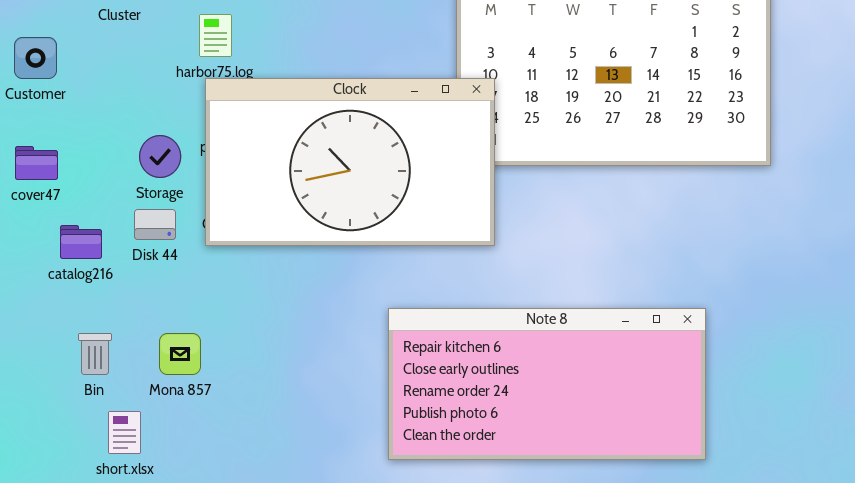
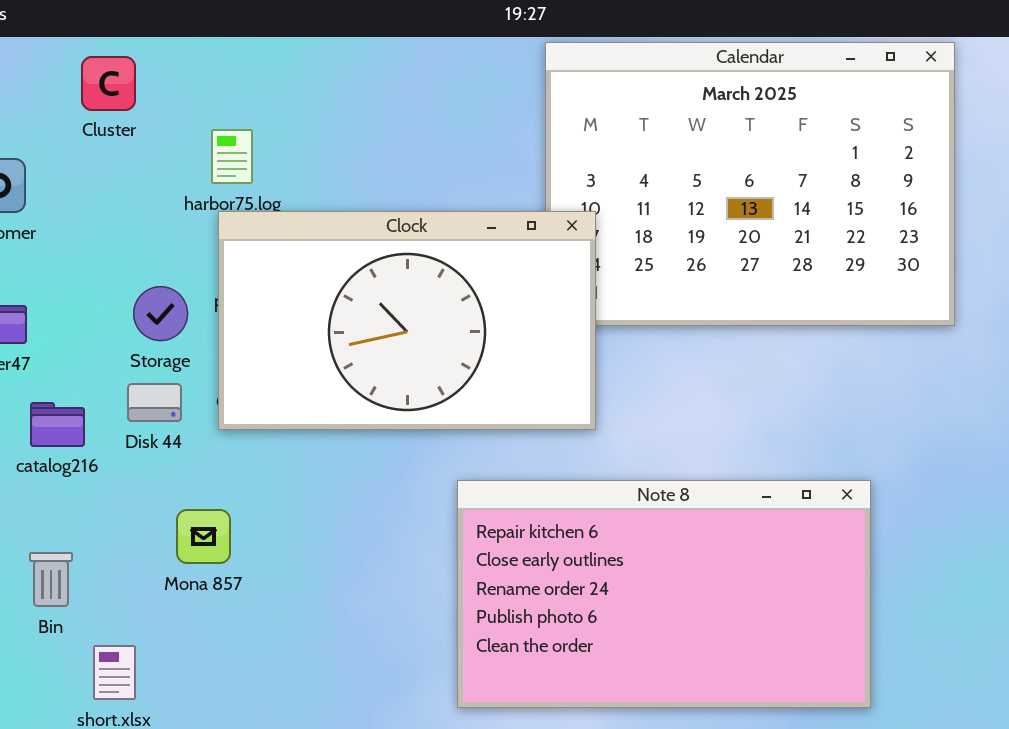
Note 8: [388,308,706,460] -> [457,480,871,708], resized
Bin: [78,333,112,375] -> [29,552,73,607], moved
Mona 857: [159,333,201,375] -> [176,509,231,564], moved

